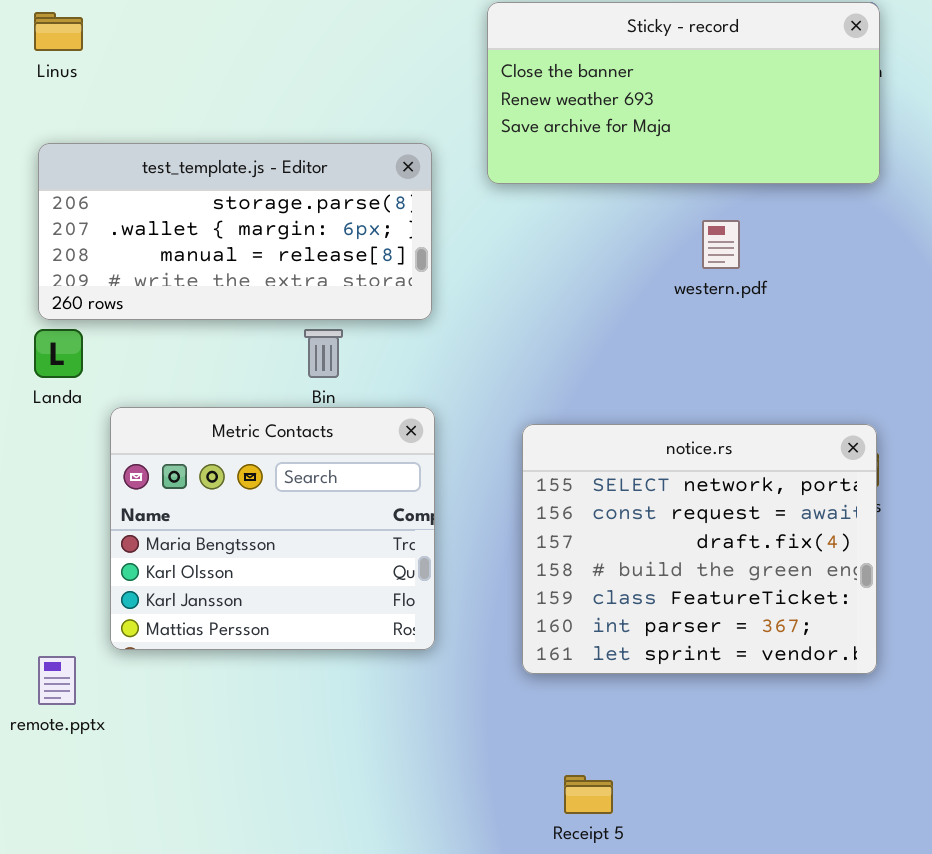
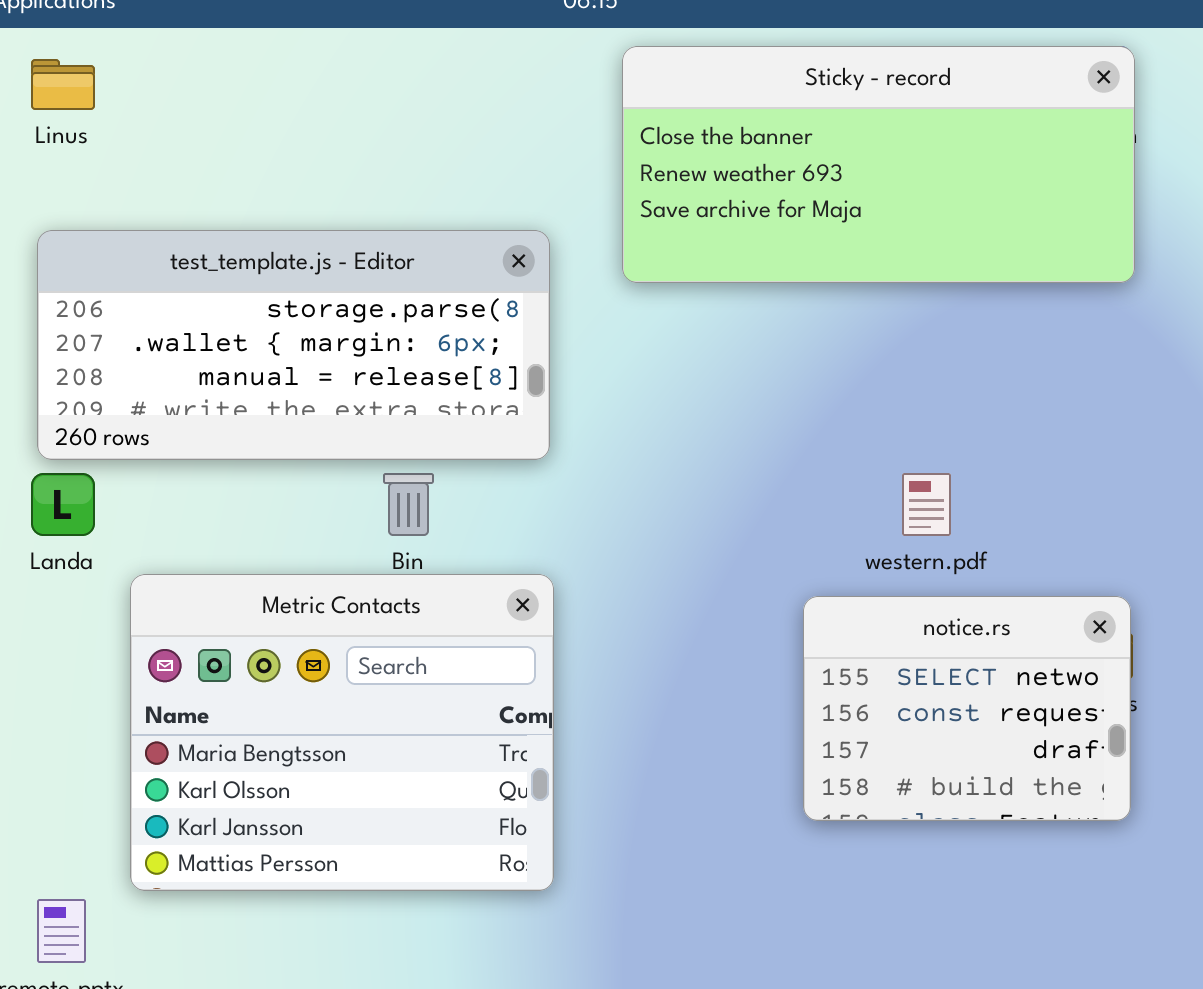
western.pdf: [702,220,740,269] -> [902,473,951,536], moved
notice.rs: [522,424,877,674] -> [803,596,1131,821], resized

